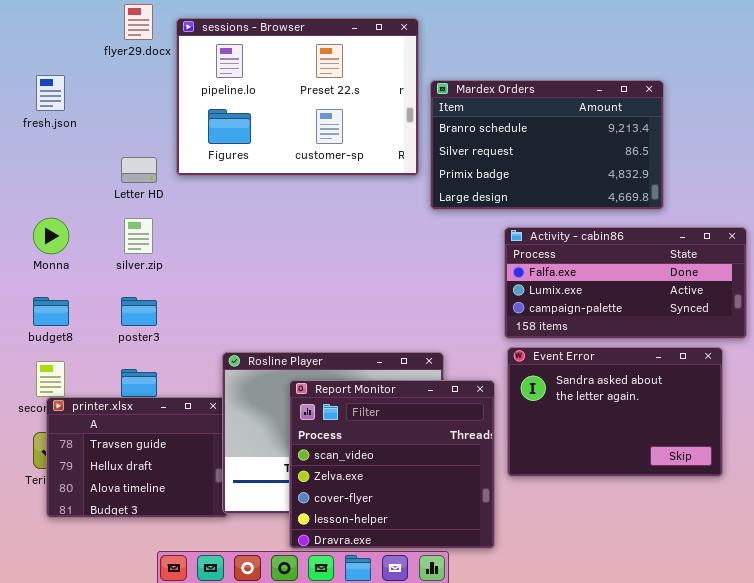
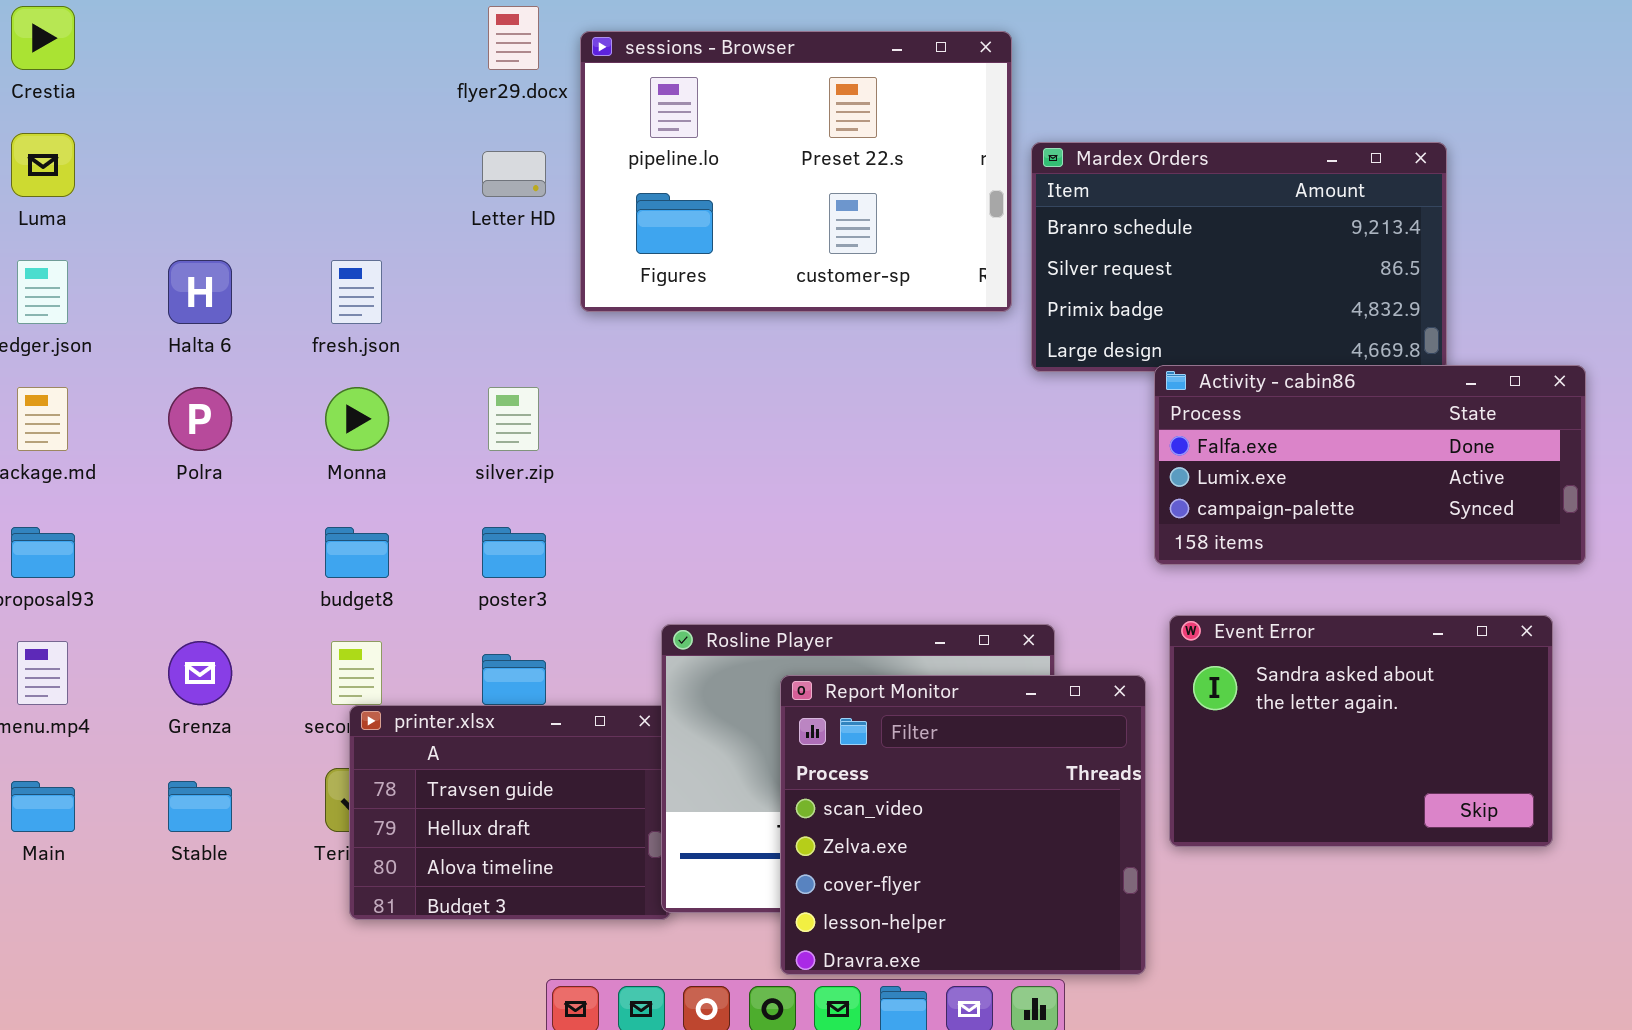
fresh.json: [36,75,65,111] -> [331,260,382,324], moved
Letter HD: [121,157,157,183] -> [482,151,546,197], moved
Activity - cabin86: [504,227,747,339] -> [1154,365,1586,565], moved

